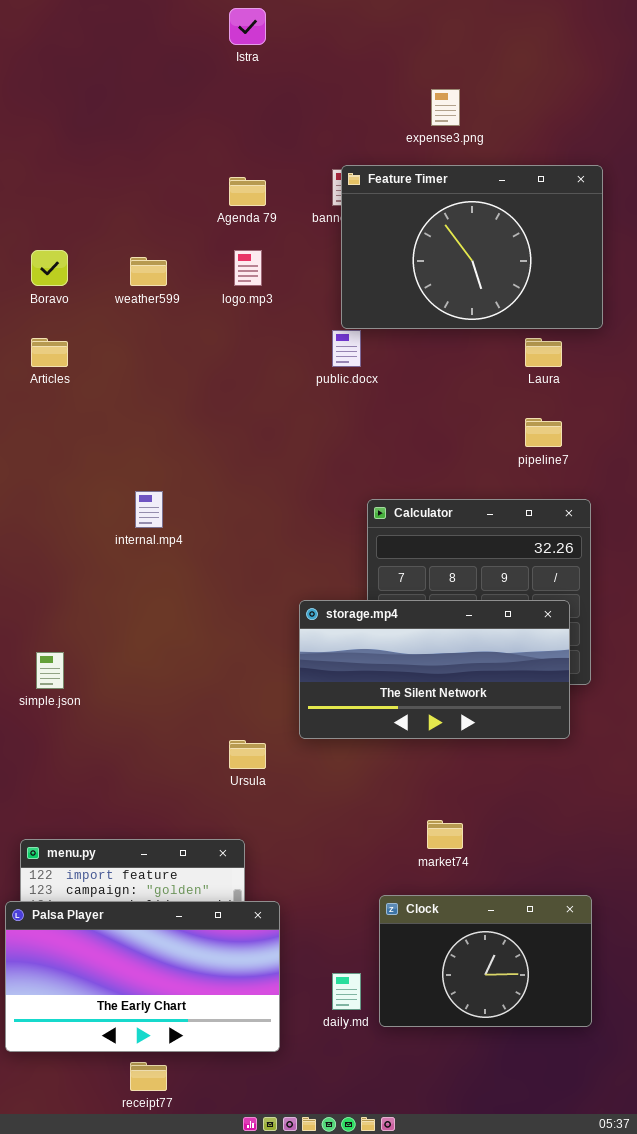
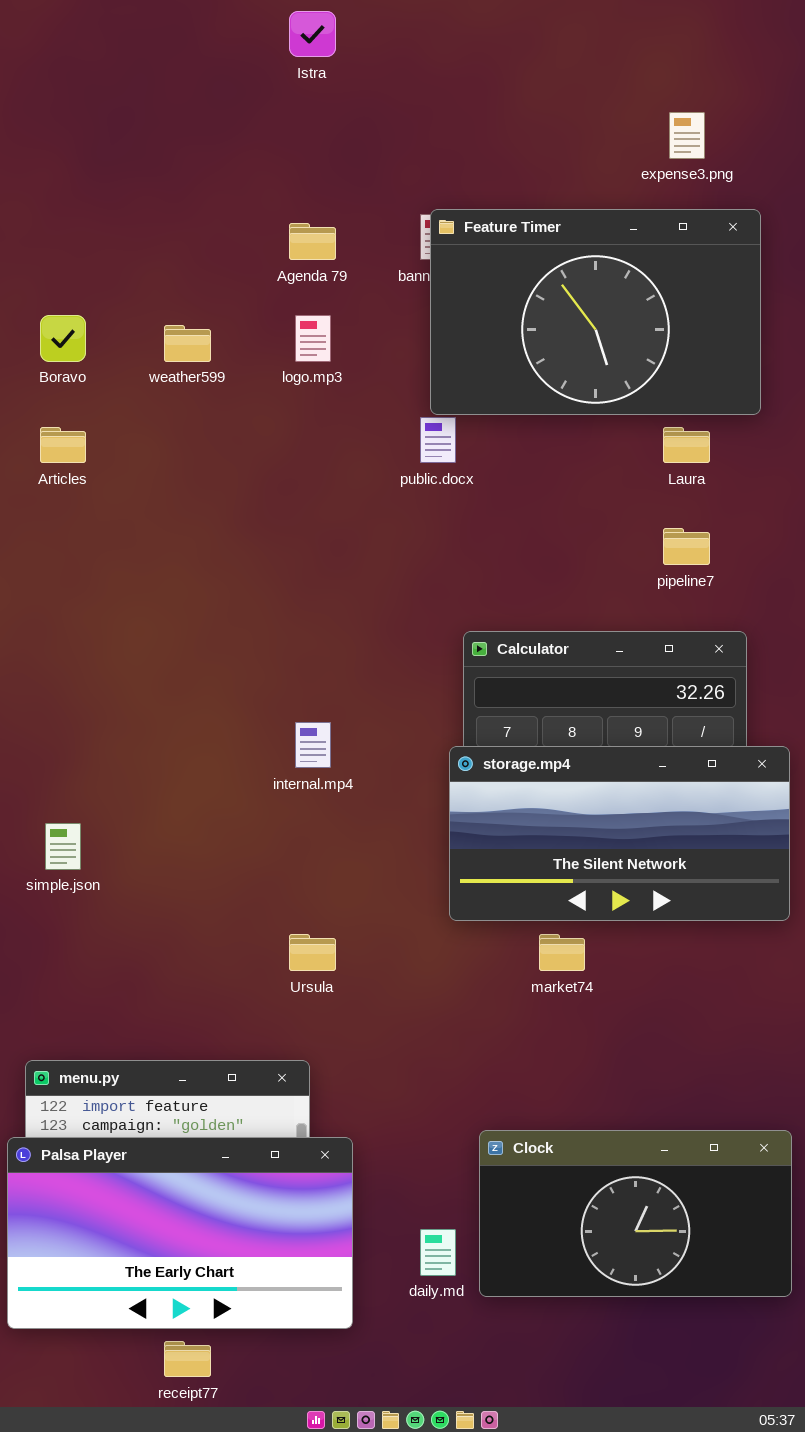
expense3.png: [431,89,460,126] -> [669,112,705,159], moved
internal.mp4: [135,491,163,528] -> [295,722,331,768], moved
storage.mp4: [299,600,570,739] -> [449,746,790,921], moved
market74: [427,820,463,849] -> [539,934,585,971], moved
Clock: [379,895,592,1027] -> [479,1130,792,1297], resized

